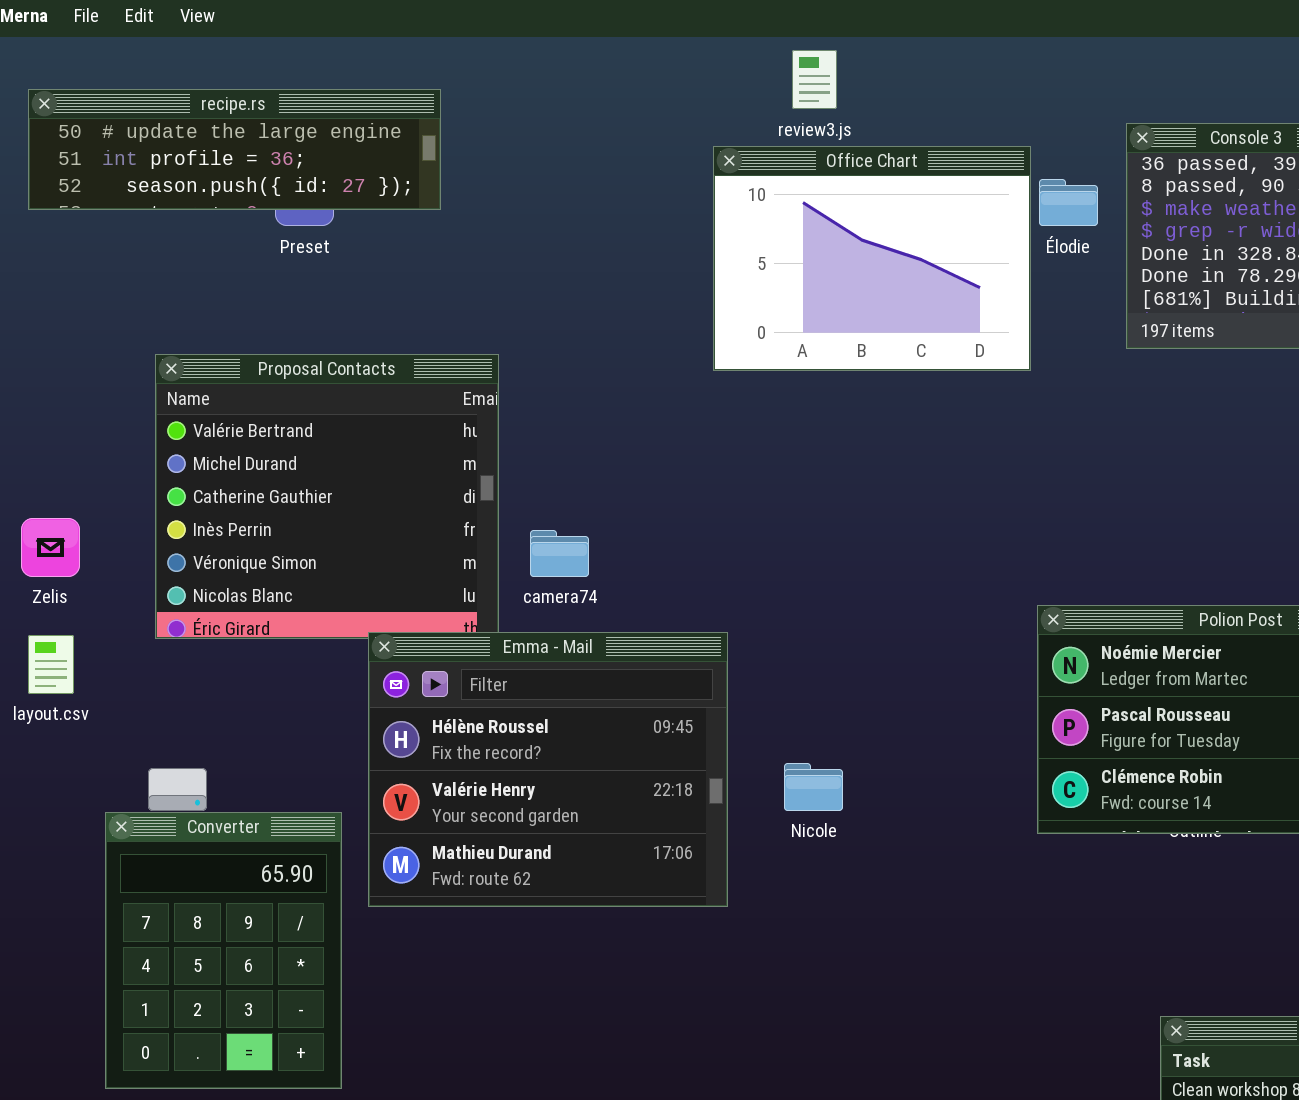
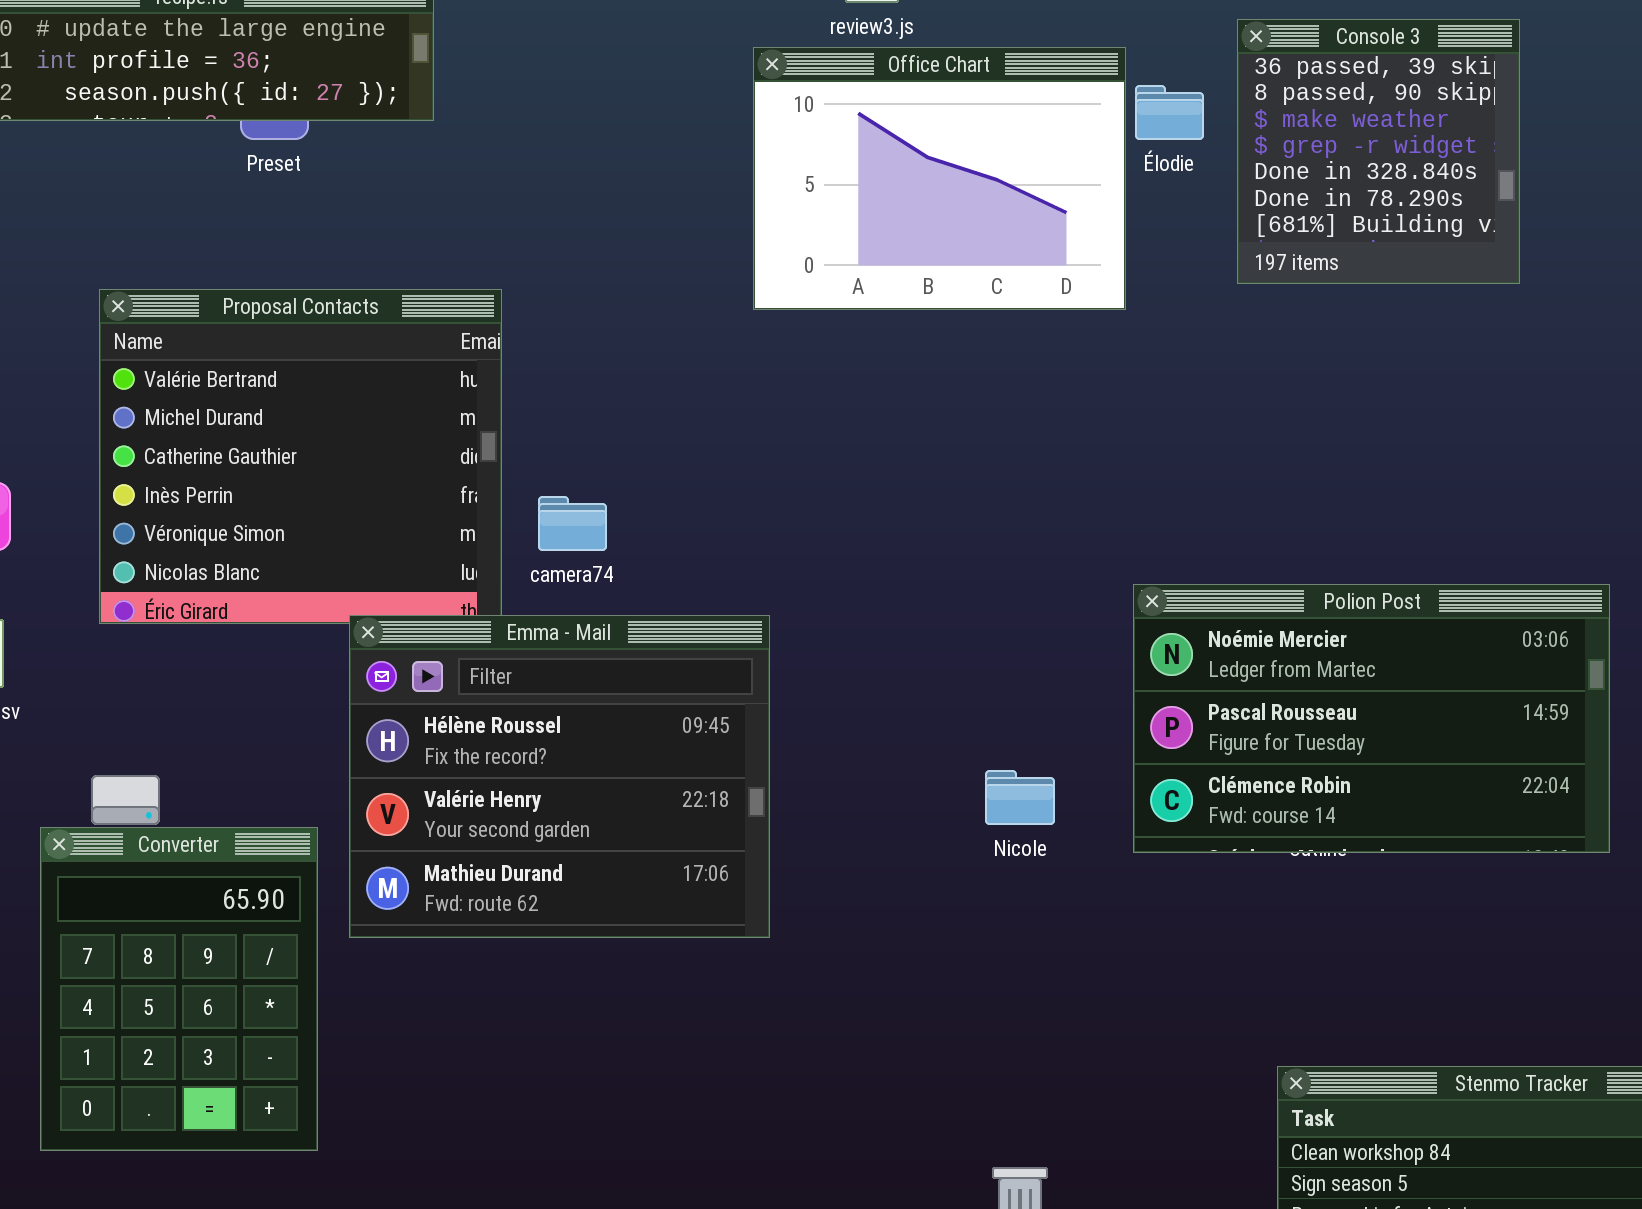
Nicole: [784,763,843,811] -> [985,770,1055,825], moved

